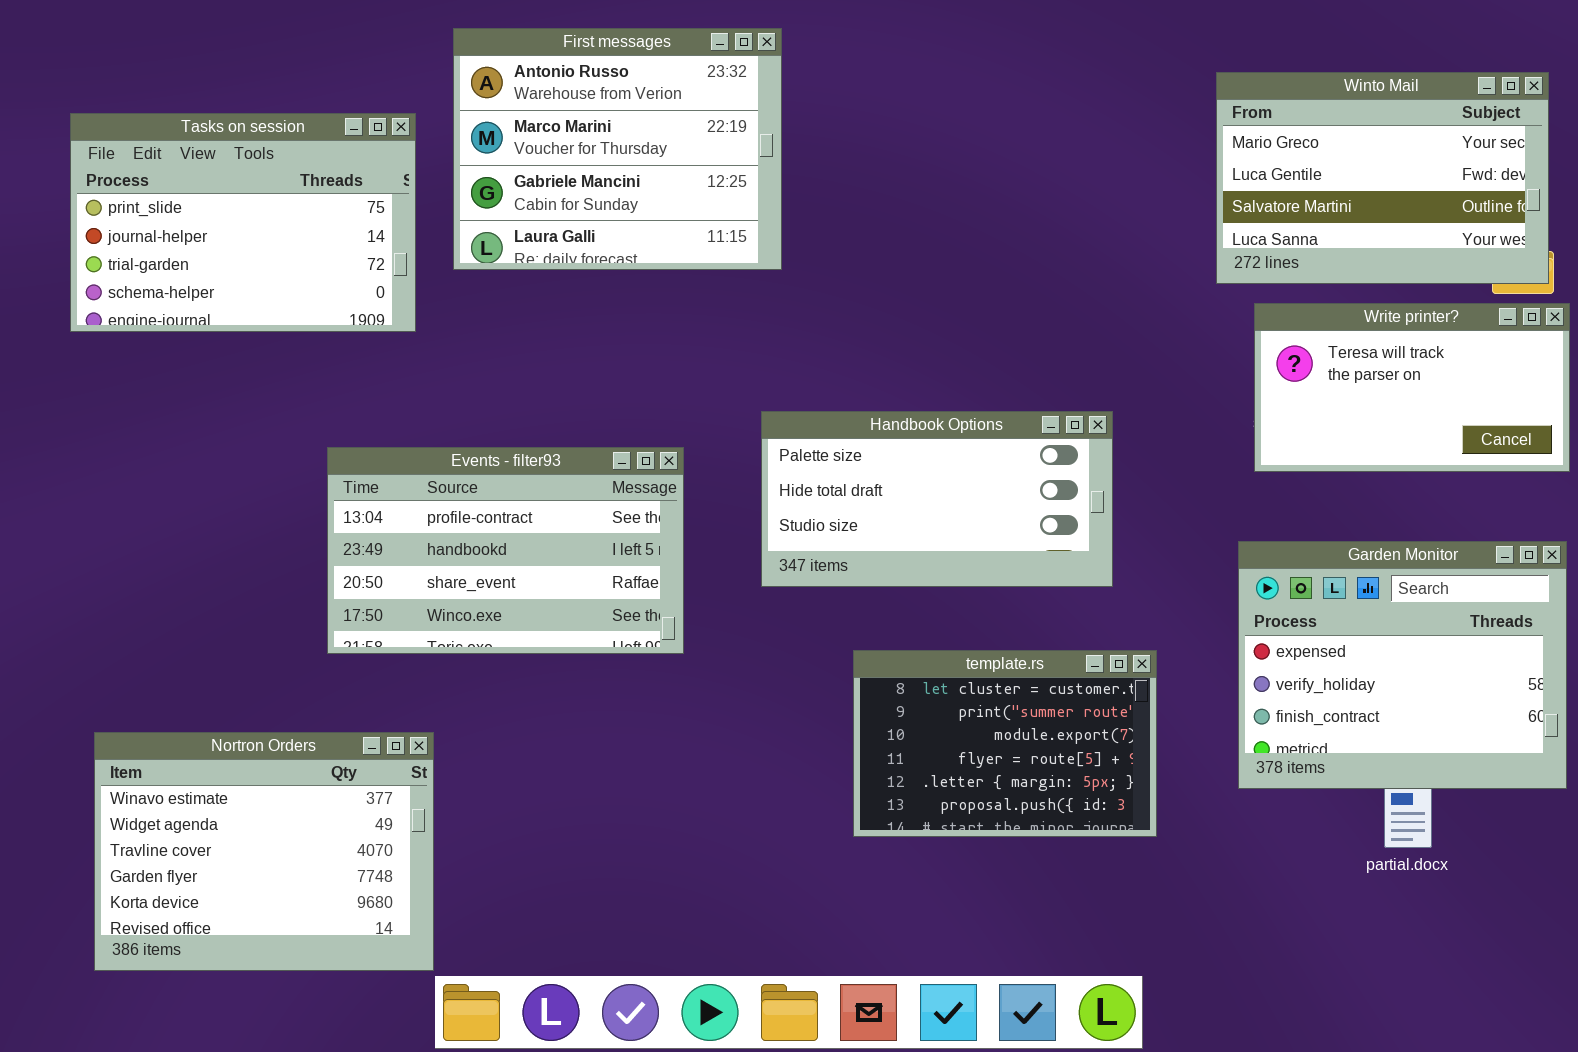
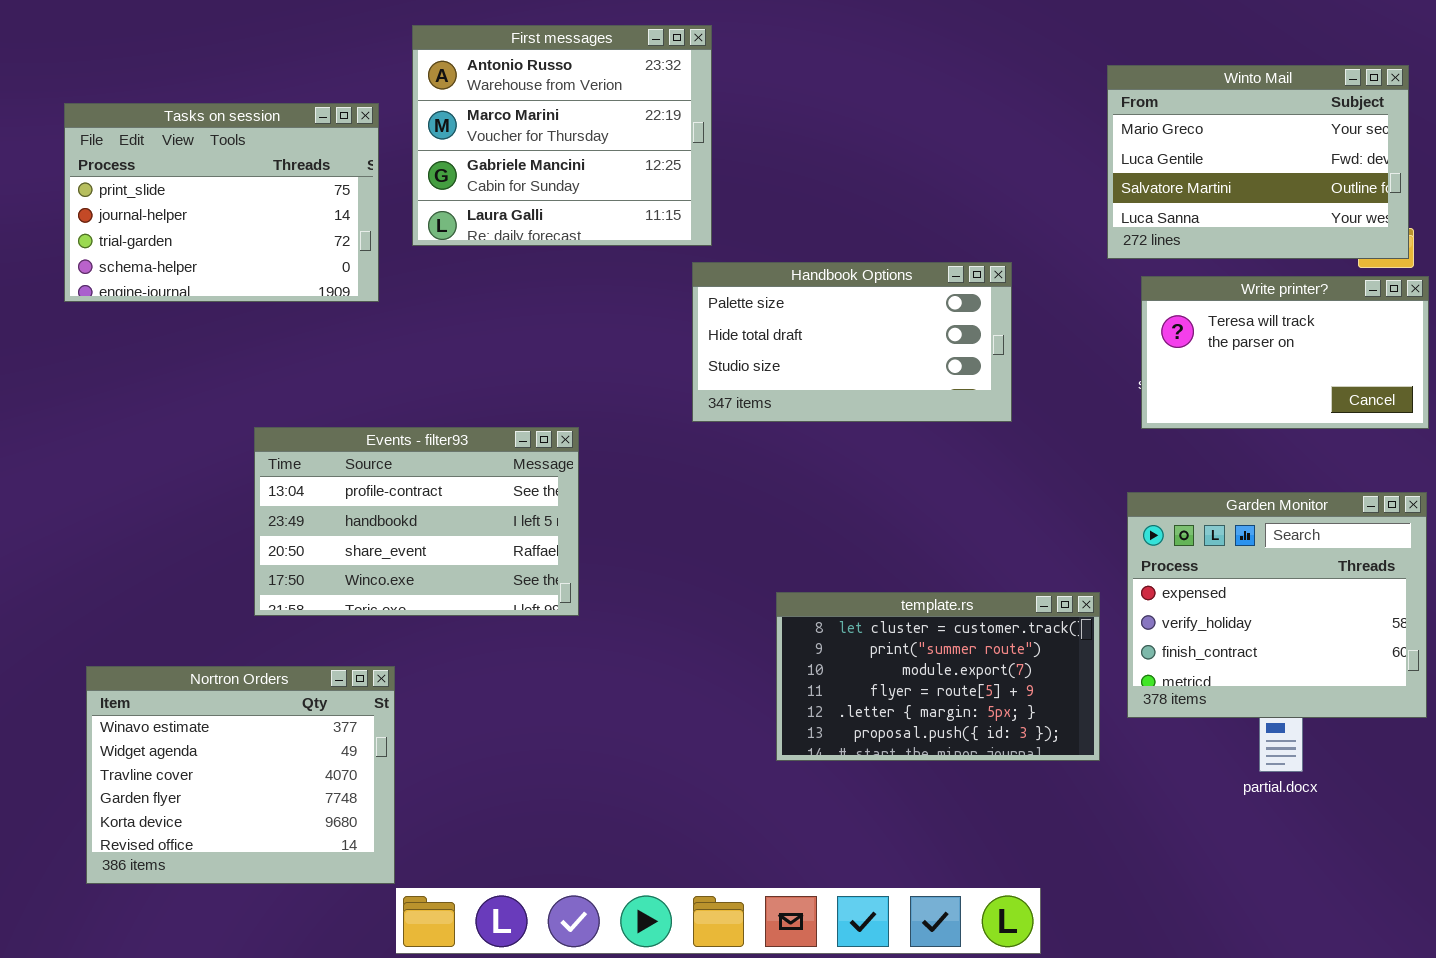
Handbook Options: [761,411,1113,587] -> [692,262,1012,422], moved
Events - filter93: [327,447,684,654] -> [254,427,579,616], moved
template.rs: [853,650,1157,837] -> [776,592,1100,761], resized

